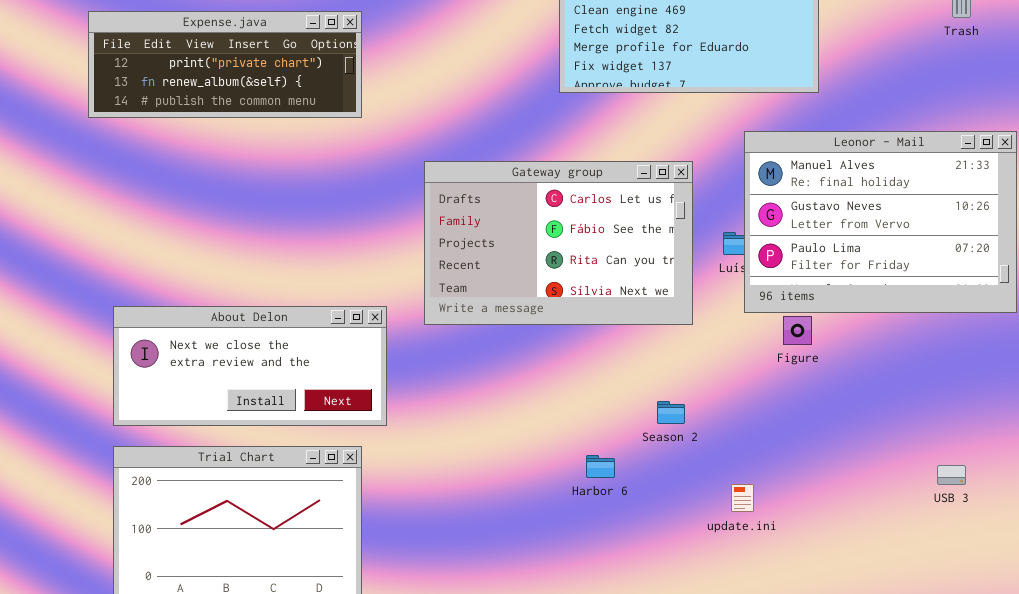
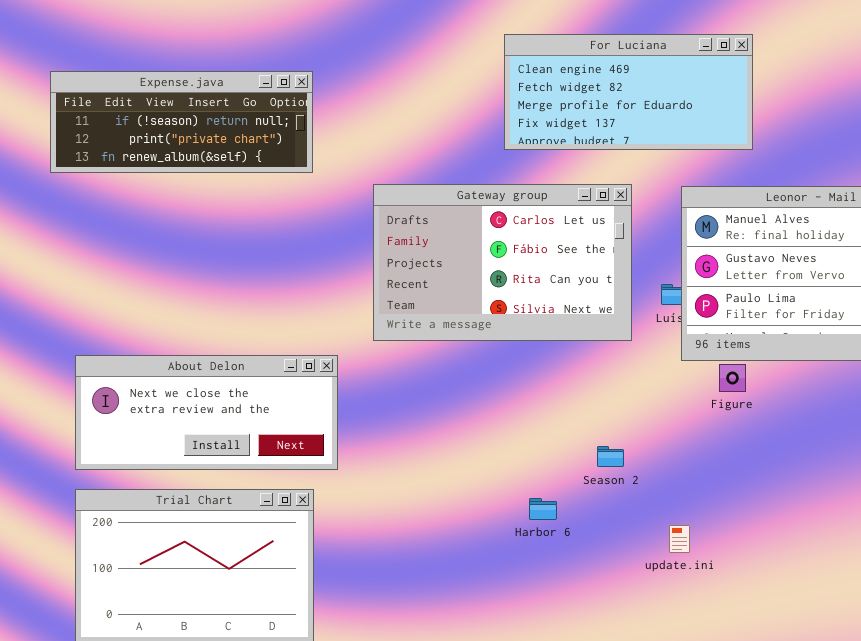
Expense.java: [88,11,362,118] -> [50,71,313,173], scrolled up 1 row
Gateway group: [424,161,693,325] -> [373,184,632,341], moved

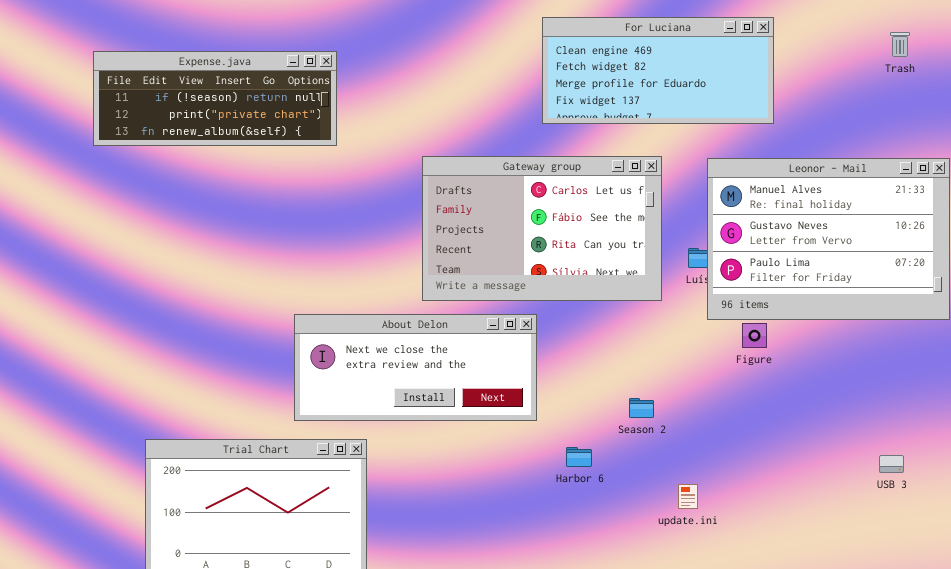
Expense.java: [50,71,313,173] -> [93,51,337,146], moved
About Delon: [75,355,338,470] -> [294,314,537,421], moved
update.ini: [669,525,690,553] -> [678,484,698,509], moved

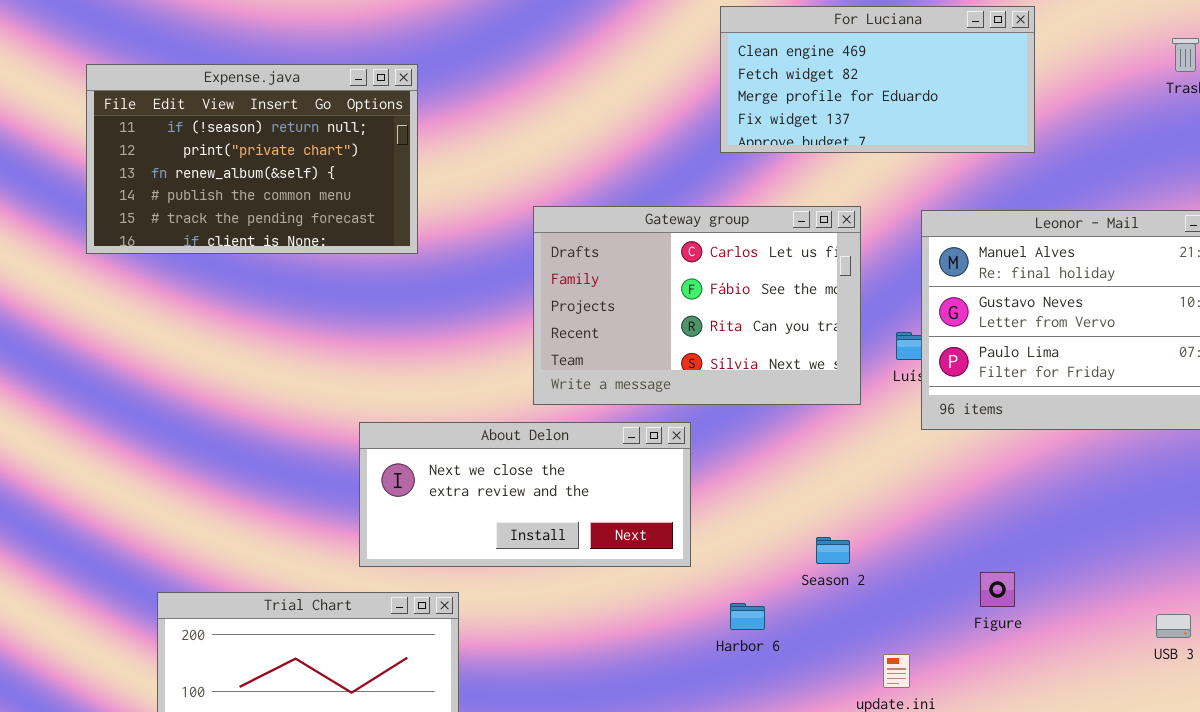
For Luciana: [542,17,774,124] -> [720,6,1035,153], moved
Expense.java: [93,51,337,146] -> [86,64,418,254], resized
Figure: [742,323,767,348] -> [980,572,1015,607], moved

